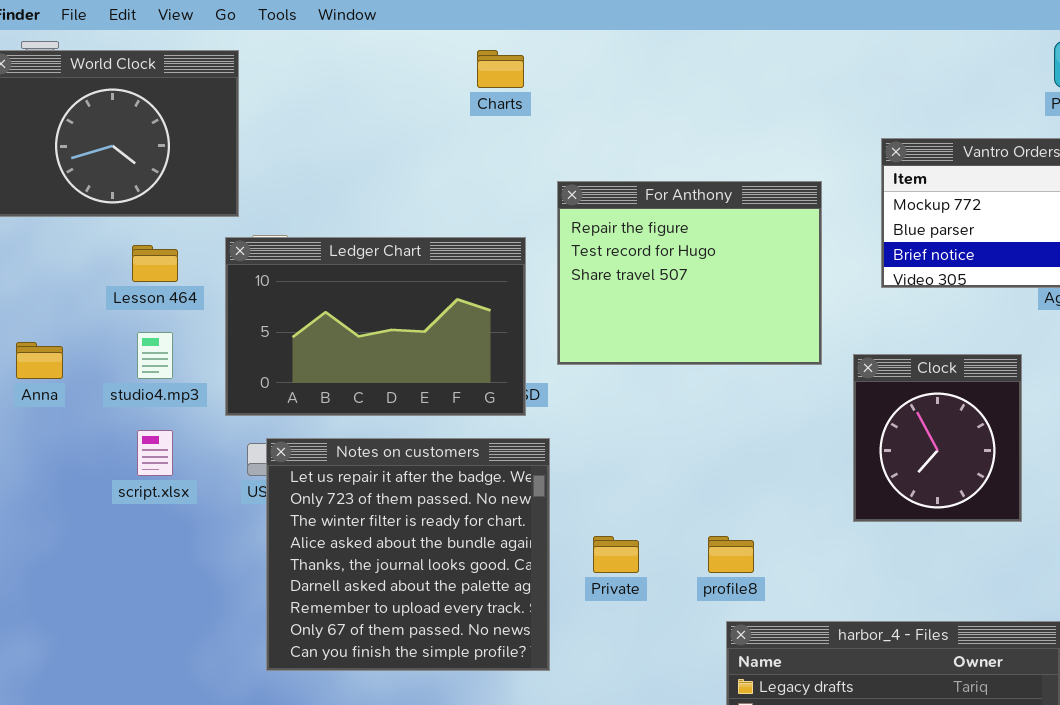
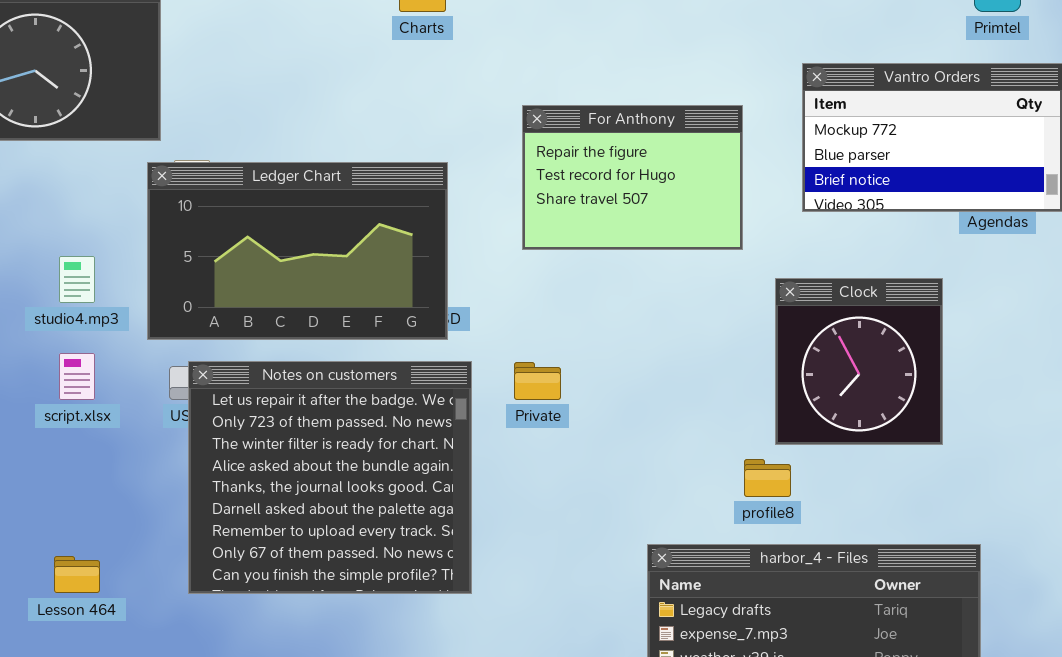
For Anthony: [557,181,822,365] -> [522,105,743,250], resized
Lesson 464: [132,245,178,282] -> [54,556,100,593], moved
Private: [593,536,639,573] -> [514,362,561,400], moved
profile8: [708,536,754,573] -> [744,459,791,497], moved

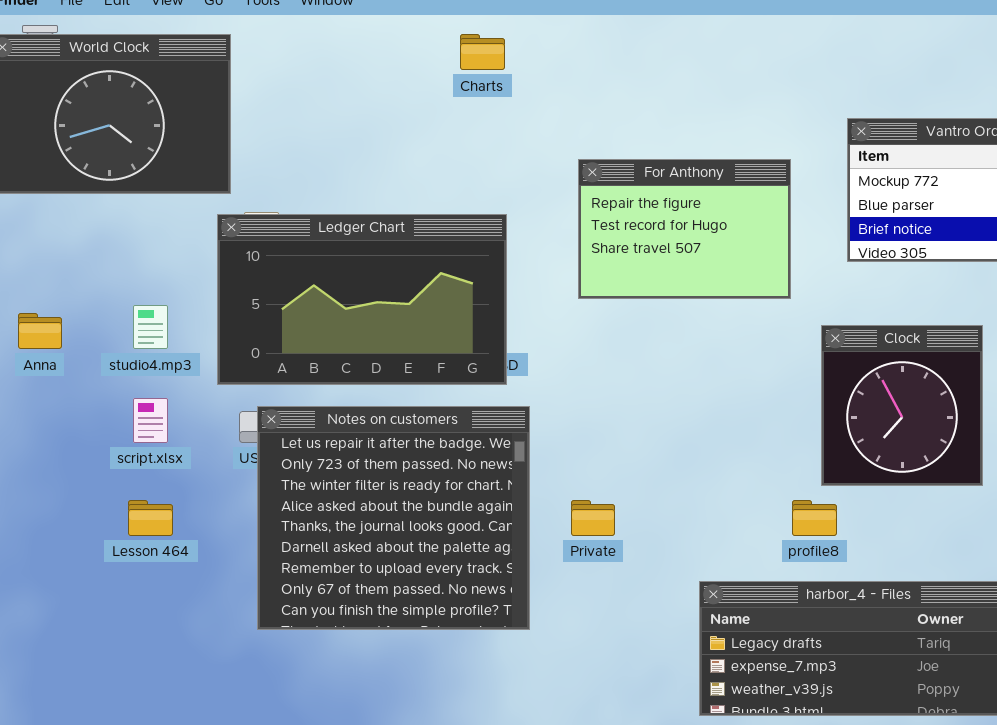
Private: [514,362,561,400] -> [571,500,615,536], moved
Lesson 464: [54,556,100,593] -> [128,500,173,536], moved

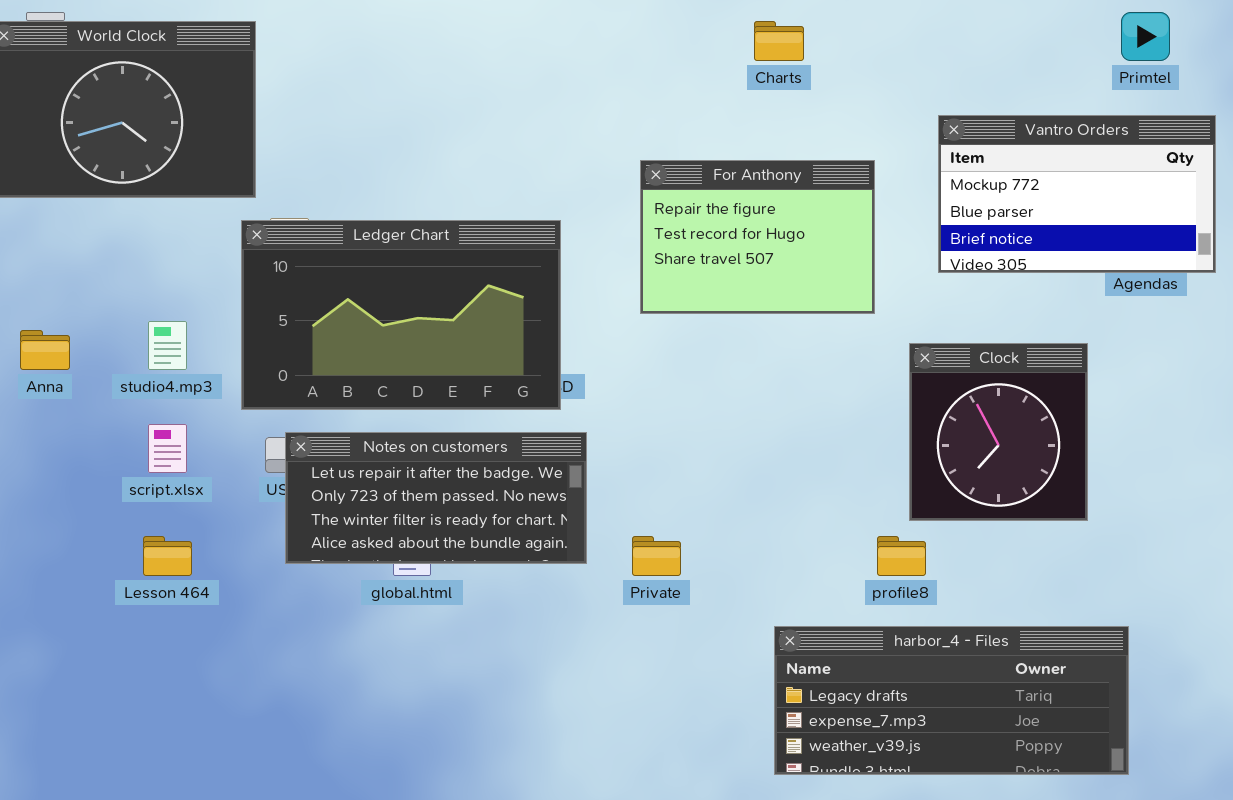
Charts: [460,34,505,70] -> [754,21,804,61], moved
Notes on customers: [257,406,530,630] -> [285,432,587,564], resized

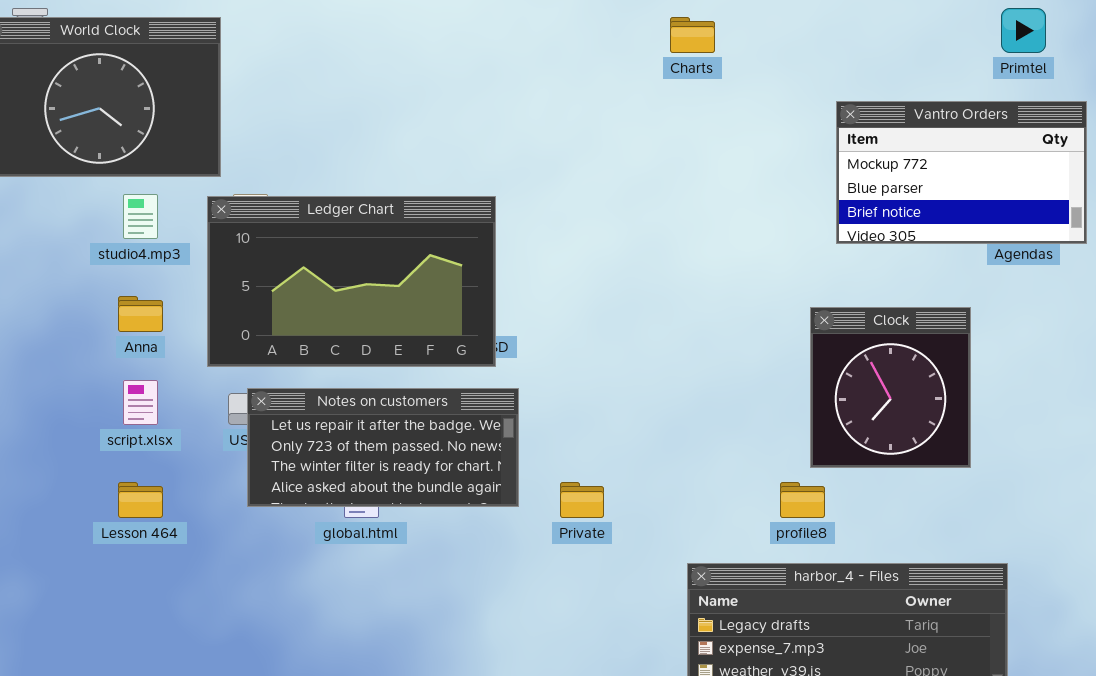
For Anthony: [640,160,875,314] -> none, closed
studio4.mp3: [148,321,187,370] -> [123,194,158,239], moved
Anna: [20,330,70,370] -> [118,296,163,332], moved

